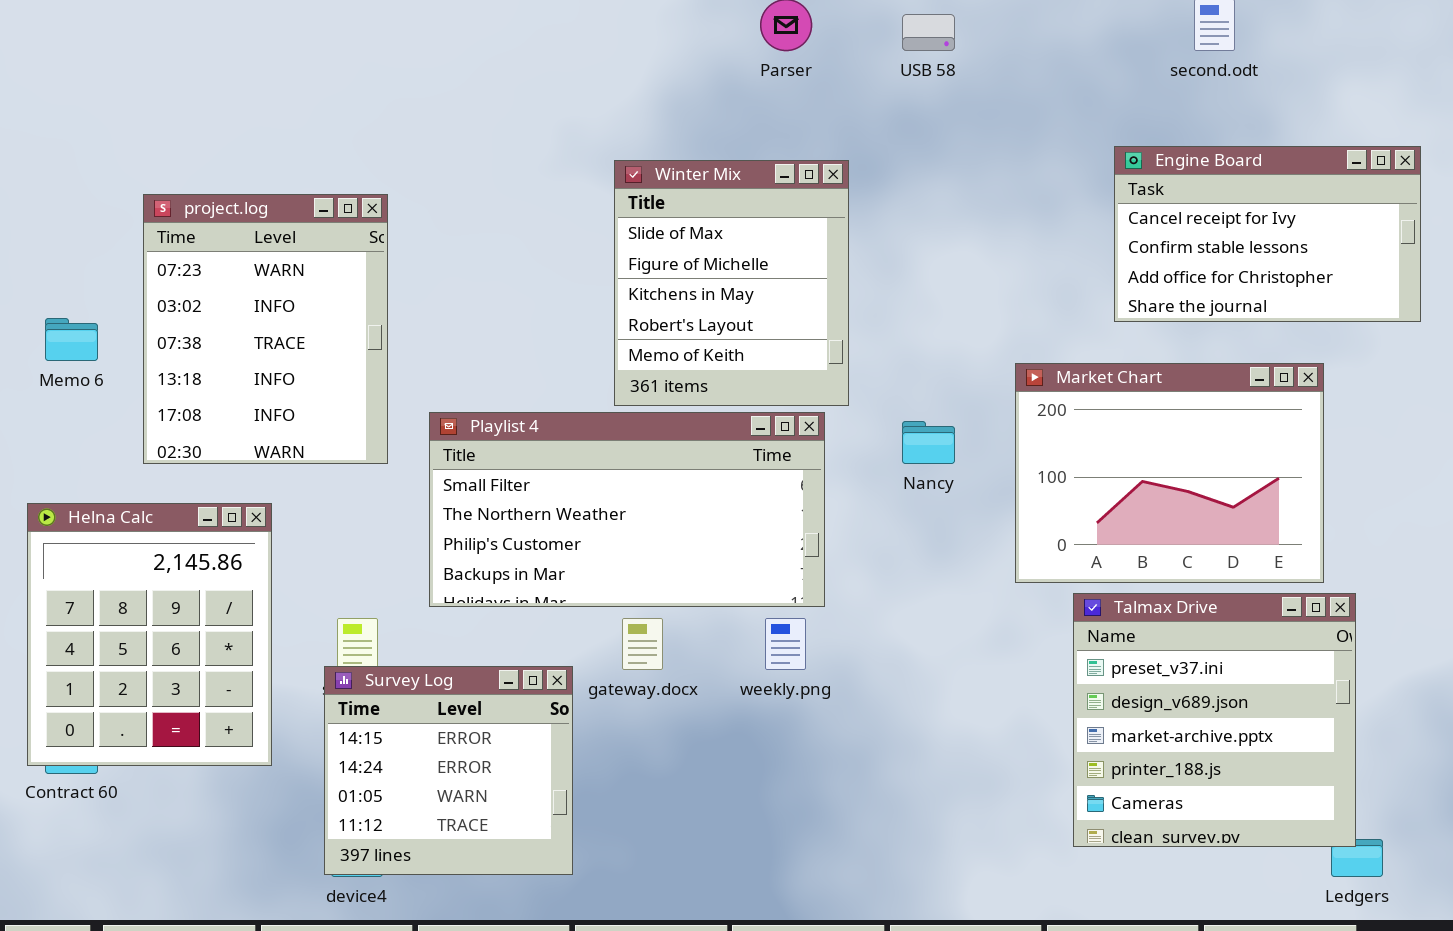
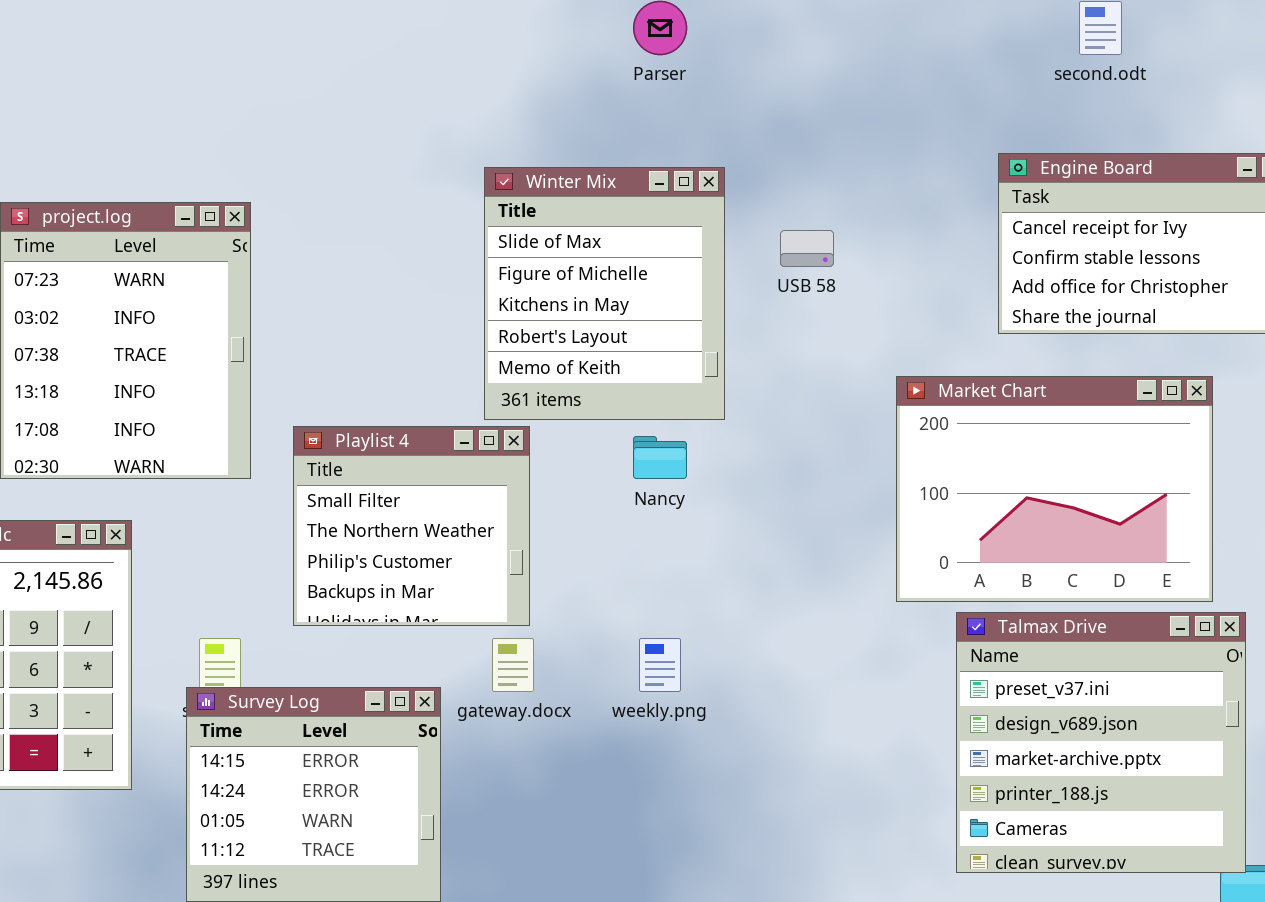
USB 58: [902,14,955,51] -> [780,230,834,267], moved
Playlist 4: [429,412,825,607] -> [293,426,530,626], resized
Nancy: [902,421,955,464] -> [633,436,687,479], moved

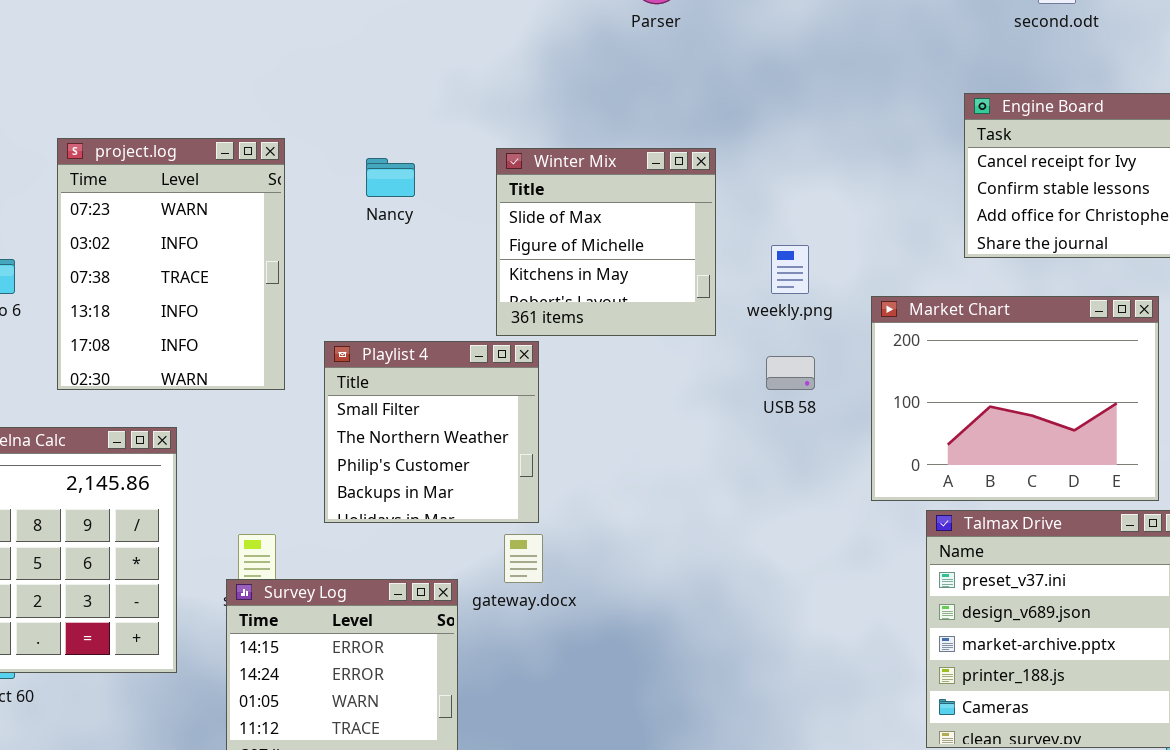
Winter Mix: [484,167,725,420] -> [496,148,716,336], resized
USB 58: [780,230,834,267] -> [766,356,815,390], moved
Nancy: [633,436,687,479] -> [366,158,415,197], moved
weekly.png: [639,638,681,692] -> [771,245,809,294], moved

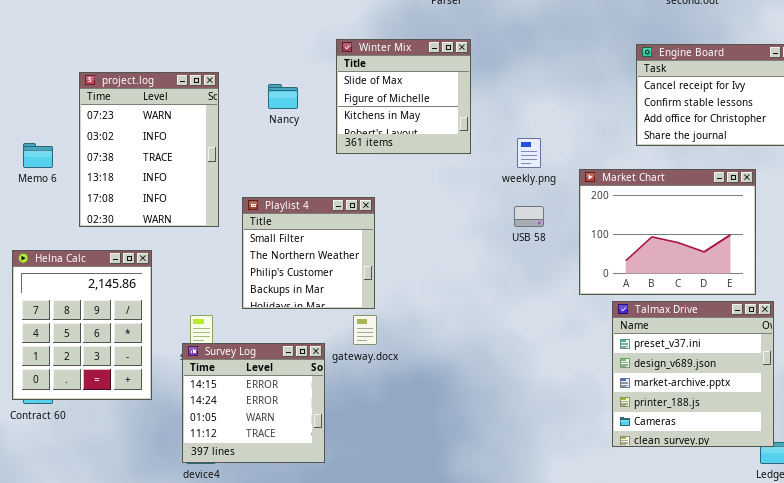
Winter Mix: [496,148,716,336] -> [336,39,471,154], moved

